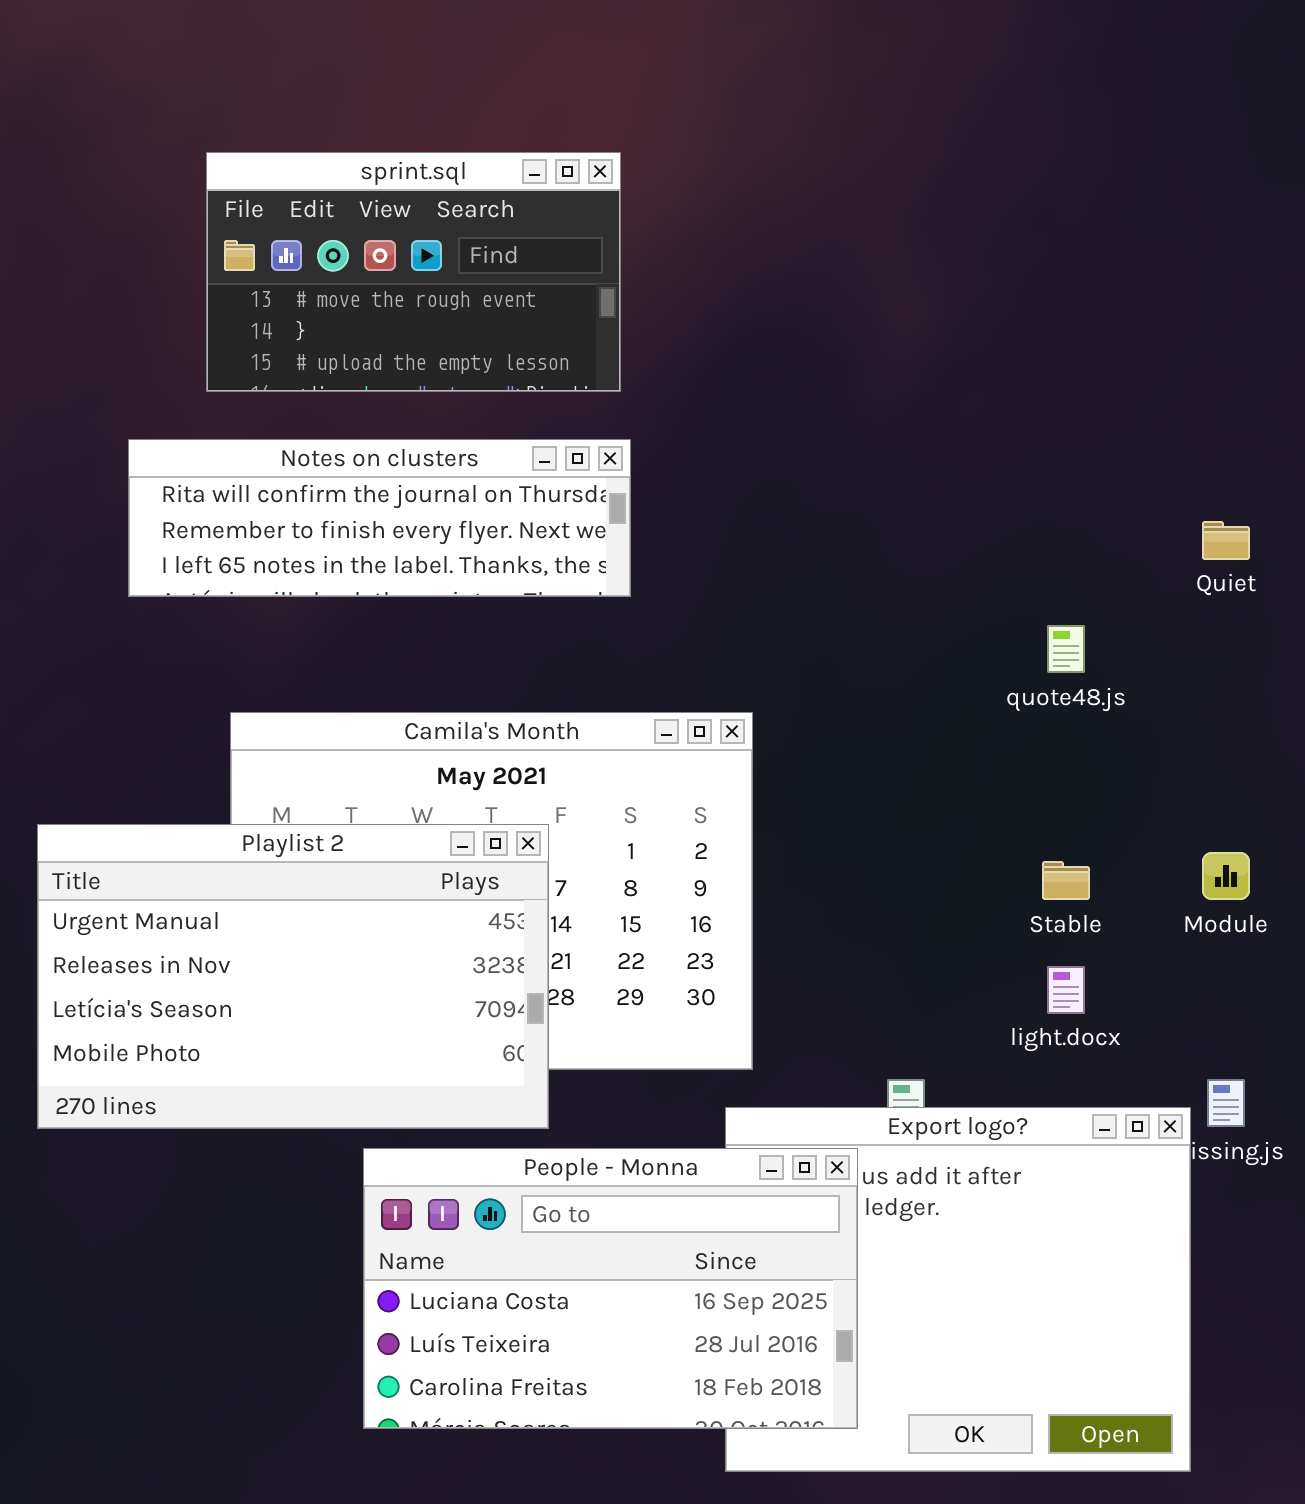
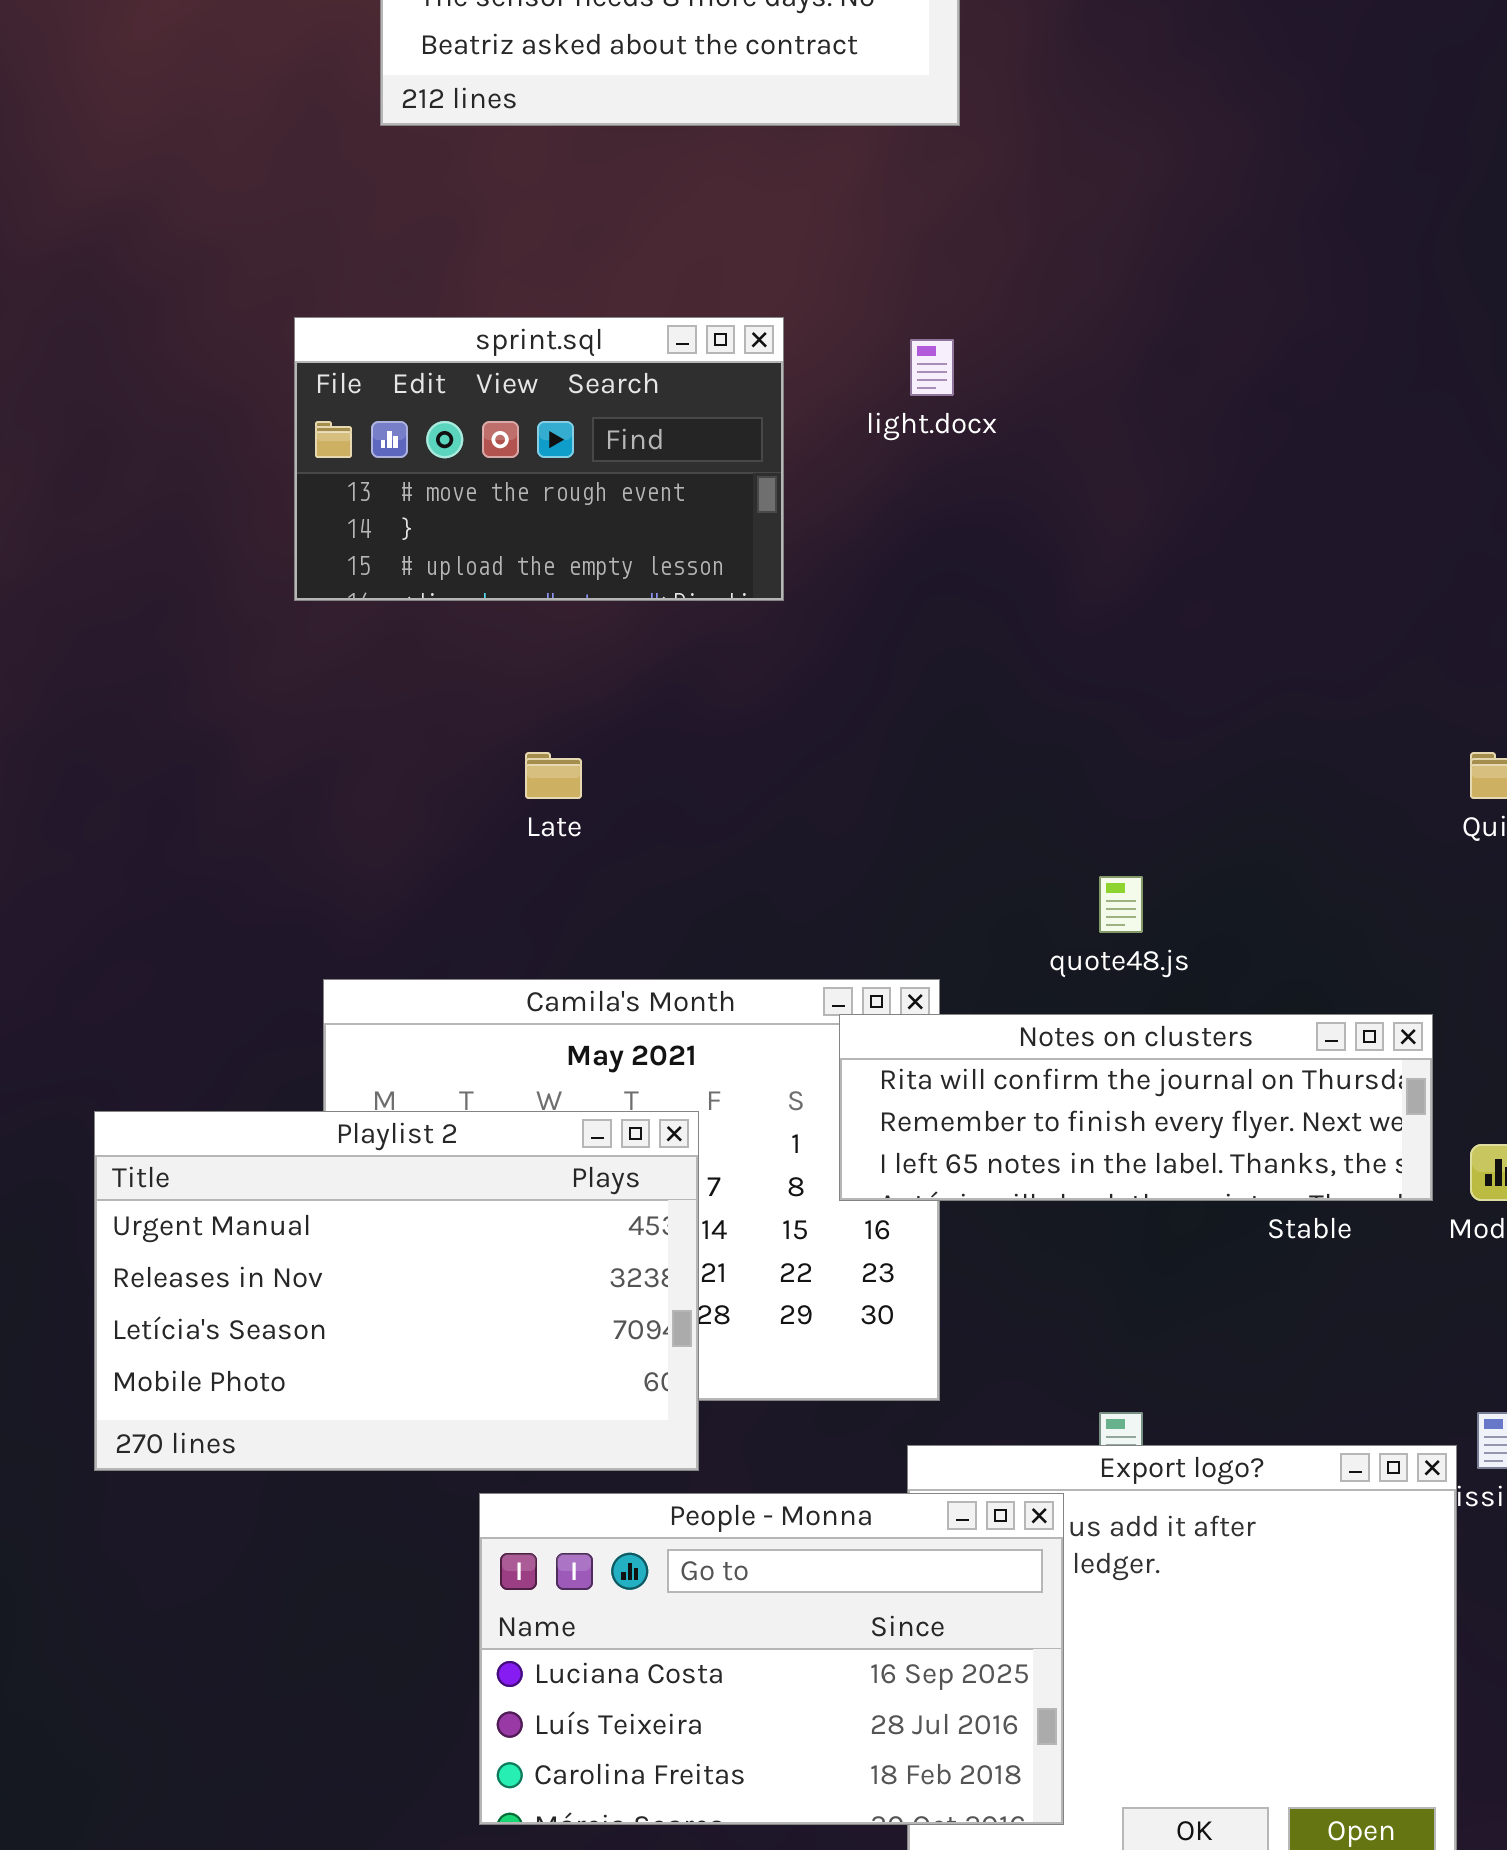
Notes on clusters: [128,439,631,597] -> [839,1014,1433,1201], moved
quote48.js: [1047,625,1085,673] -> [1099,876,1143,933], moved
light.docx: [1047,966,1085,1014] -> [910,339,954,396], moved

